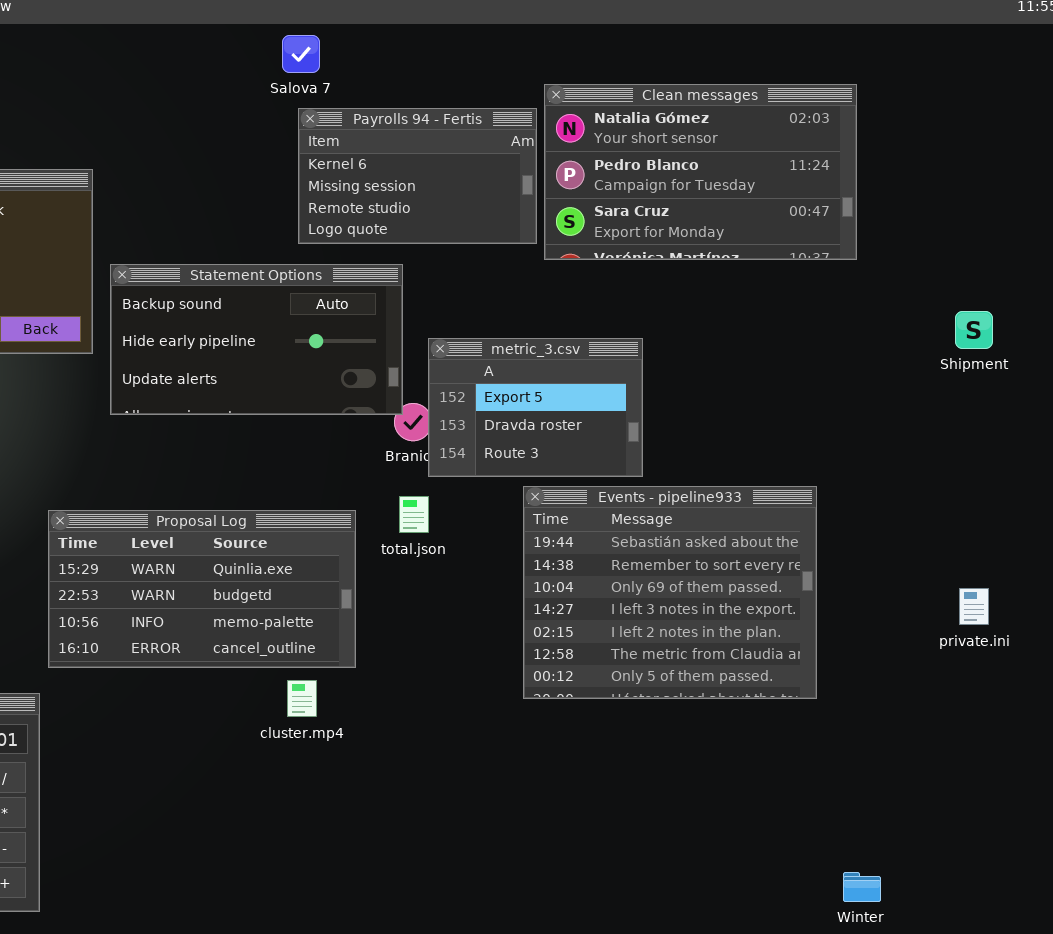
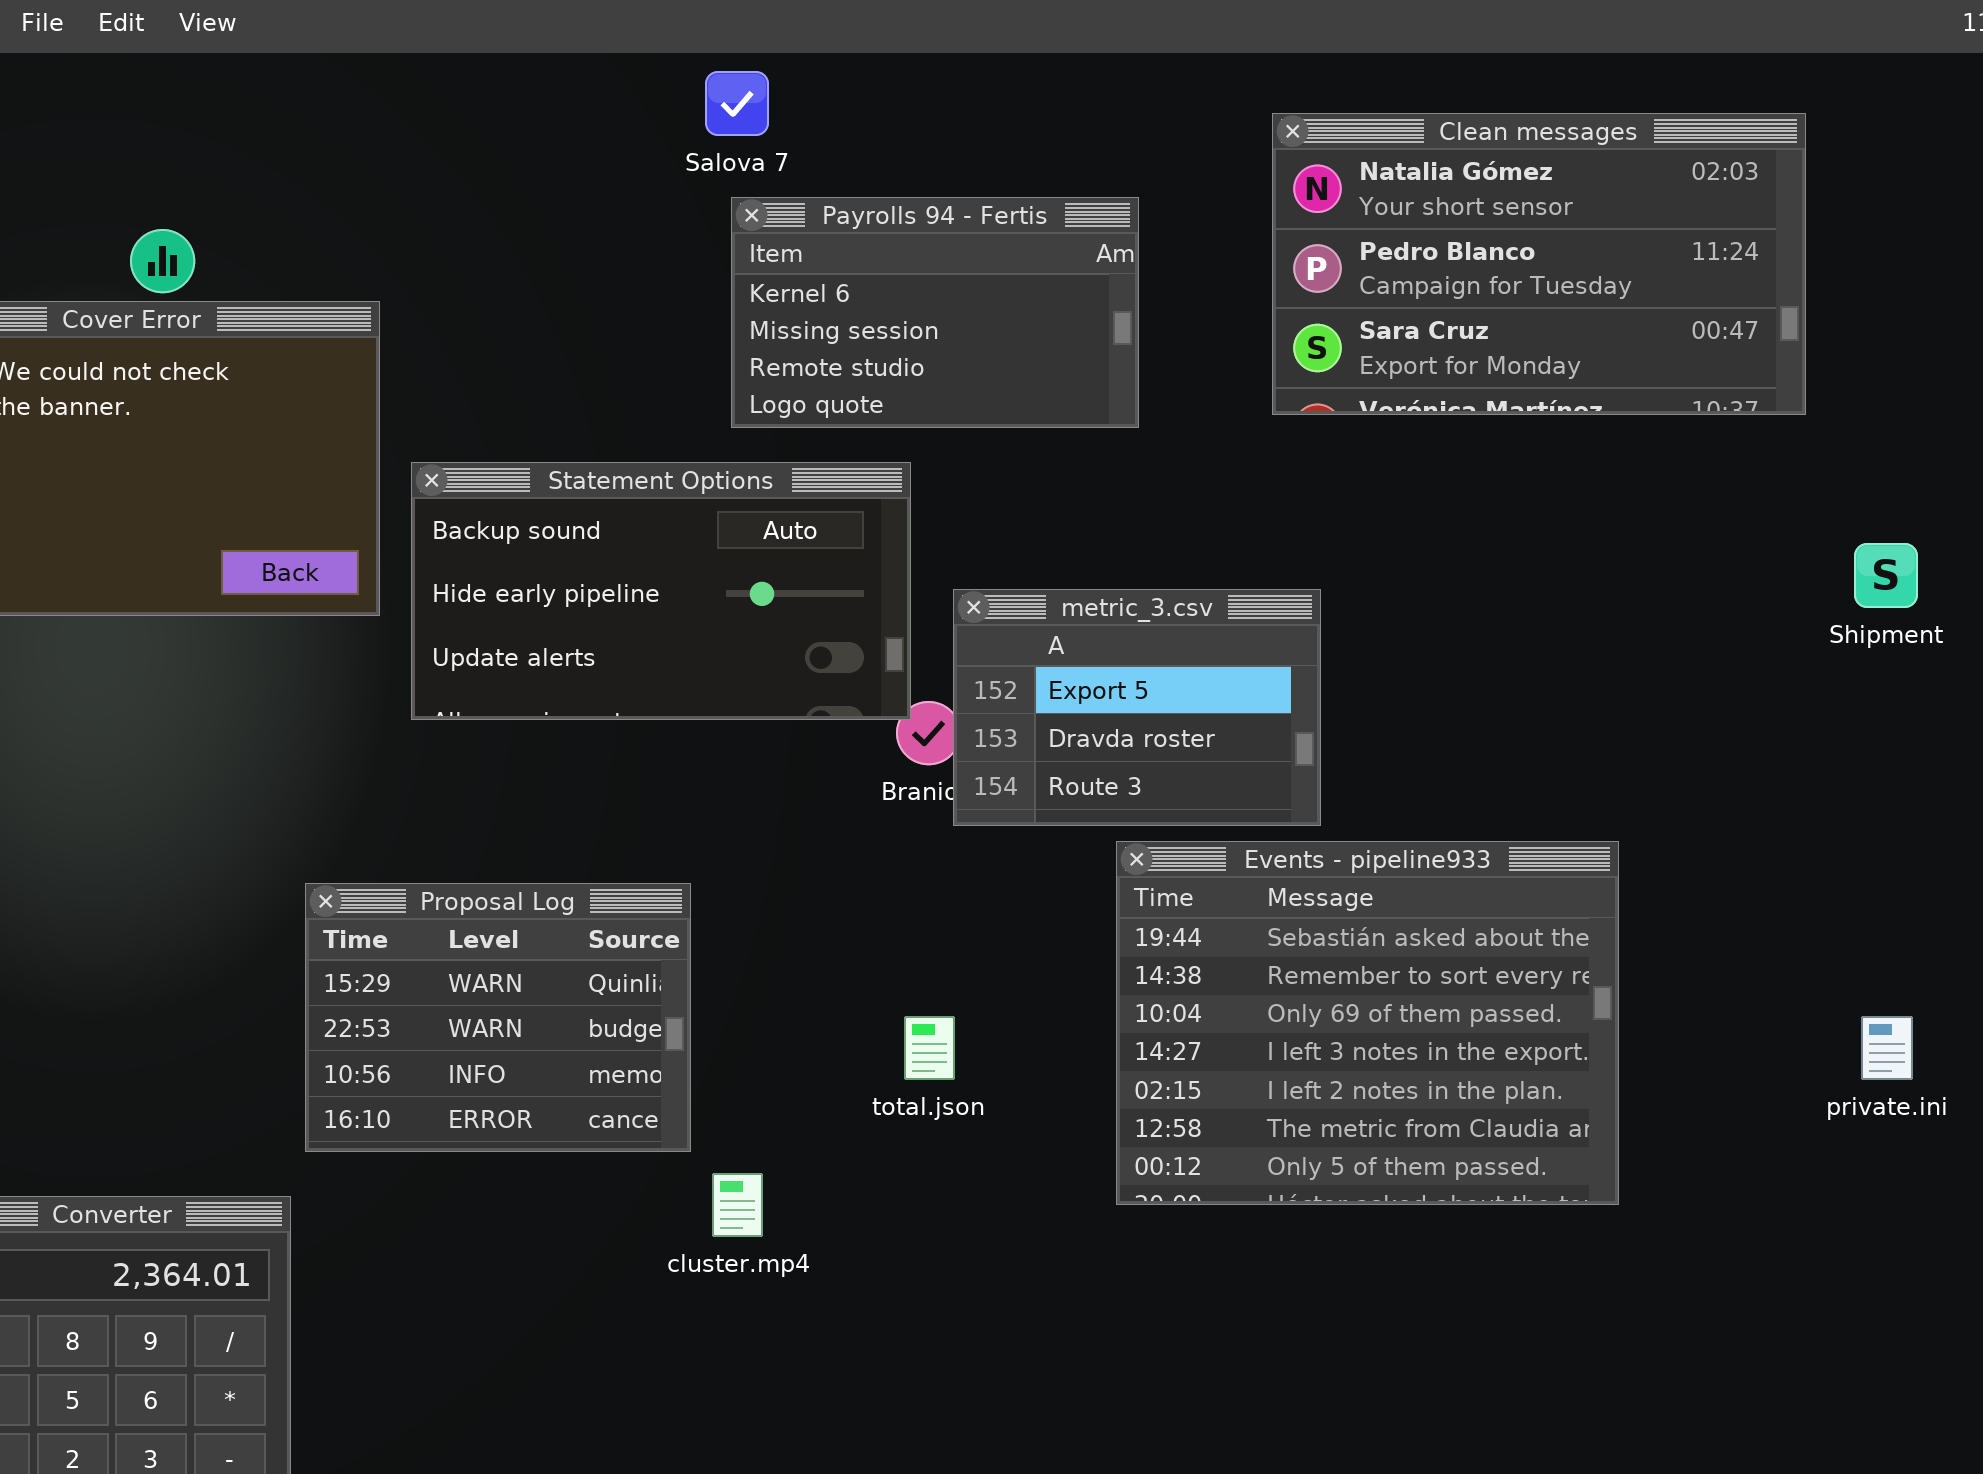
Clean messages: [544,84,857,260] -> [1272,113,1806,415], moved
total.json: [399,496,429,533] -> [904,1016,955,1080], moved
Proposal Log: [48,510,356,668] -> [305,883,691,1152], resized

